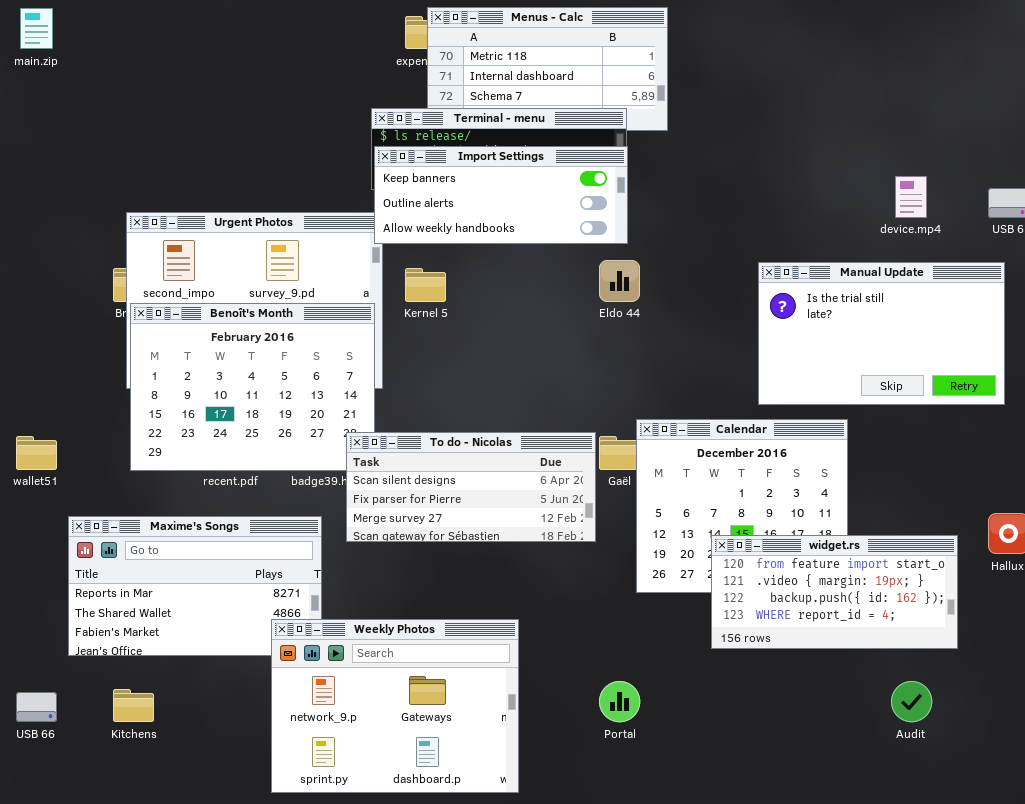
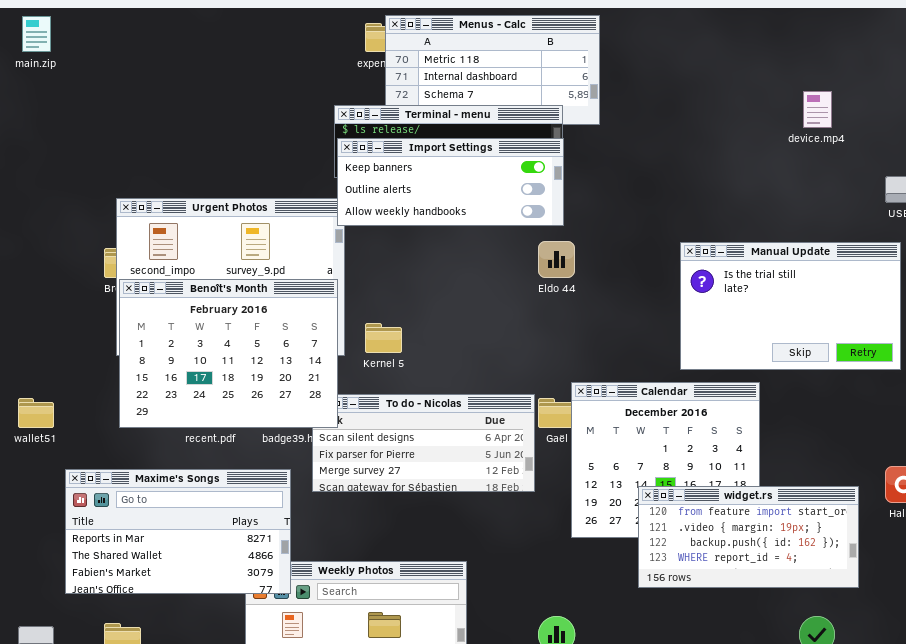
device.mp4: [895,176,927,218] -> [803,91,832,128], moved
Kernel 5: [405,268,446,302] -> [365,323,402,353], moved
Benoît's Month: [130,303,375,471] -> [119,279,338,428], raised
Maxime's Songs: [68,516,322,656] -> [65,469,291,594], raised

